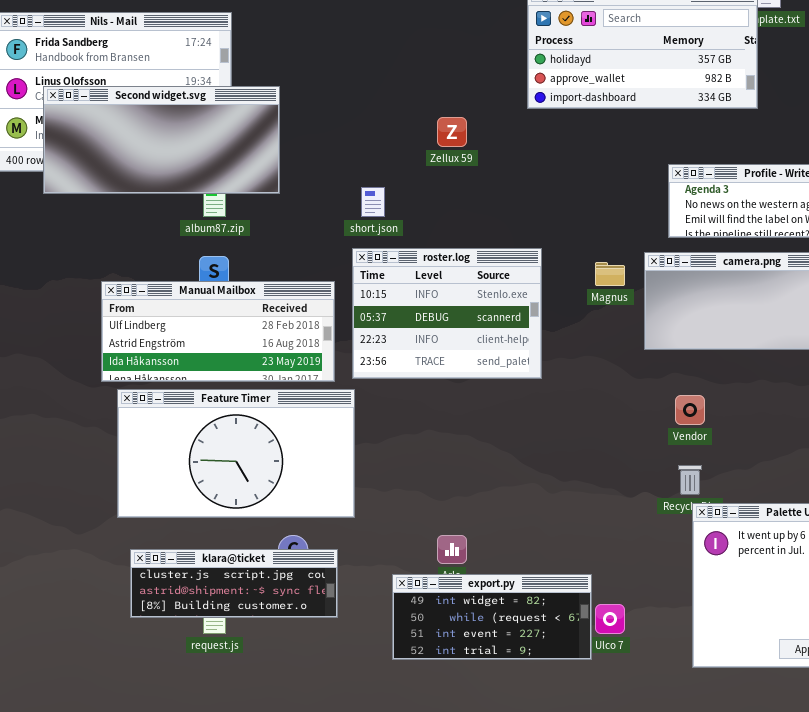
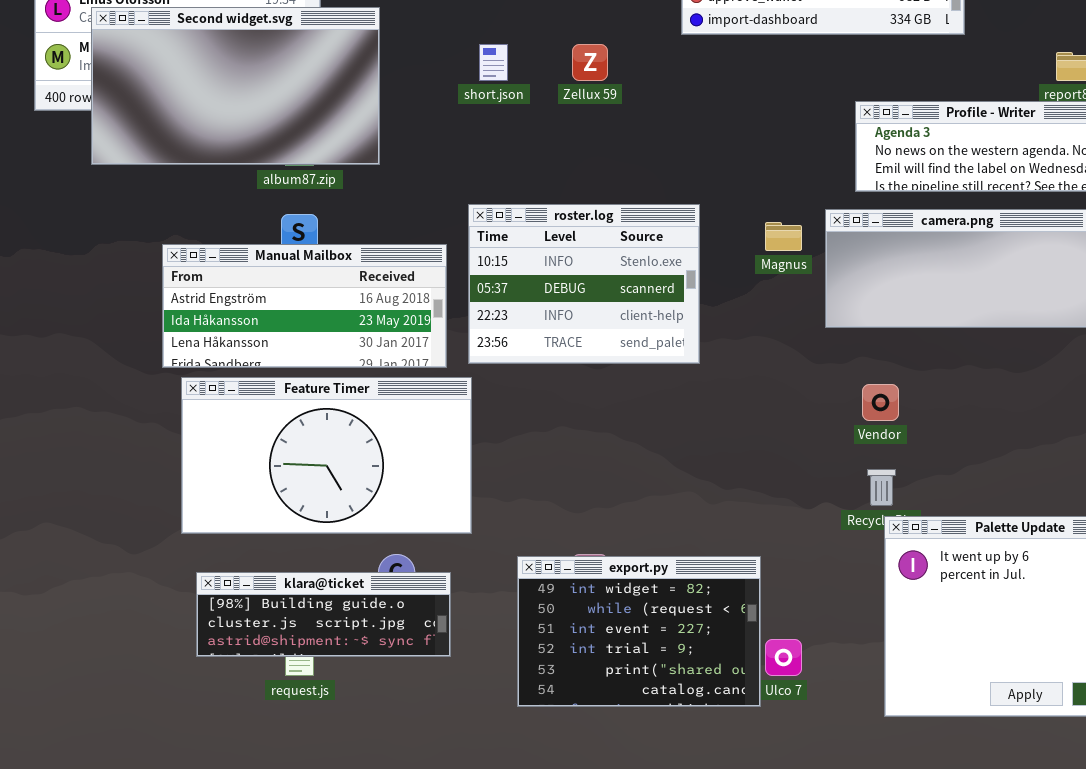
Second widget.svg: [43,86,280,194] -> [91,7,380,165], resized
short.json: [361,187,385,217] -> [479,44,508,81], moved
Manual Mailbox: [101,281,335,382] -> [162,244,447,368], scrolled down 1 row
klara@ticket: [130,549,338,618] -> [196,572,451,657], scrolled up 1 row
export.py: [392,574,592,660] -> [517,556,761,707], resized

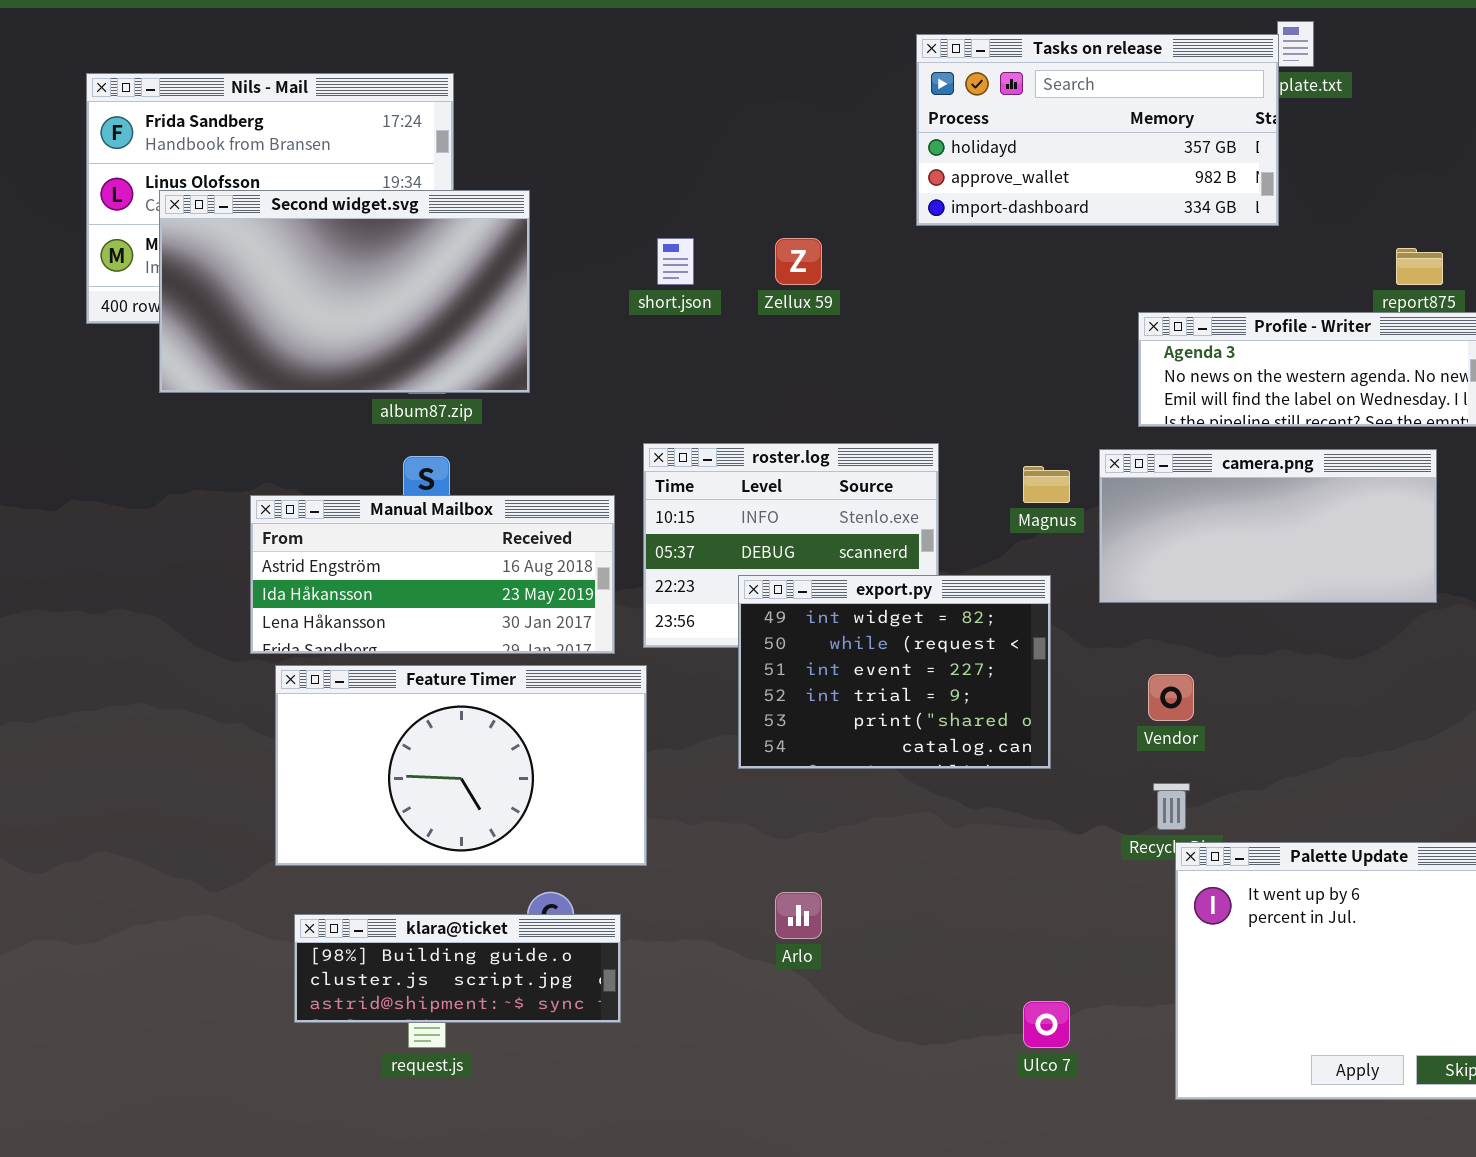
export.py: [517,556,761,707] -> [738,575,1051,769], moved

